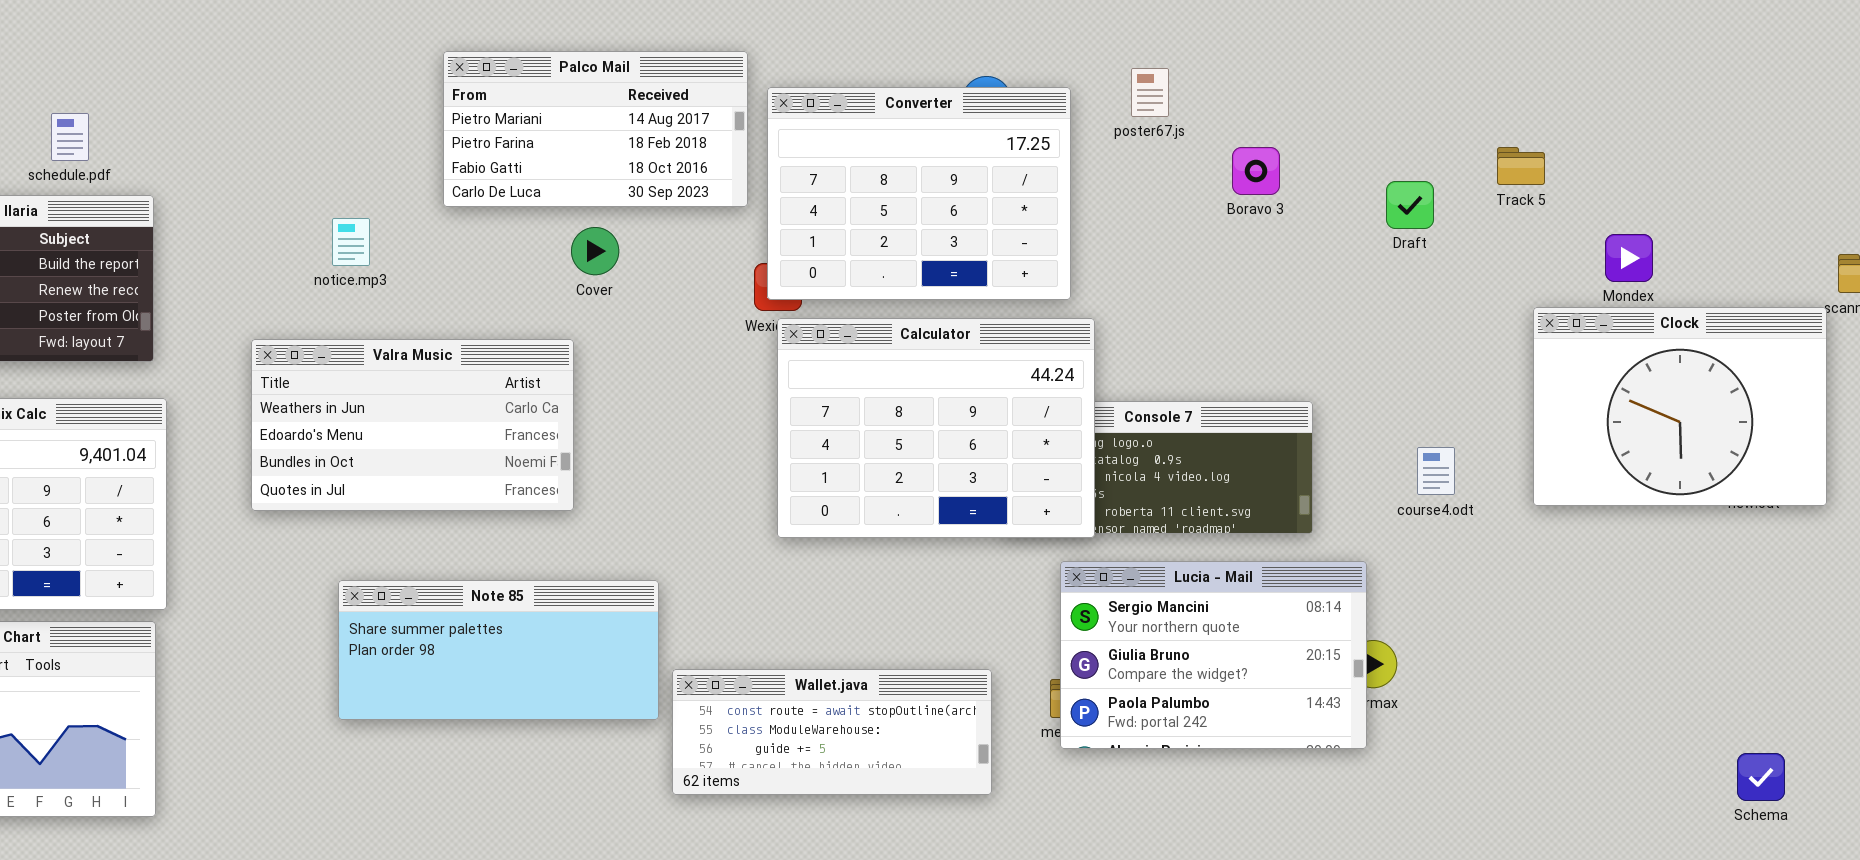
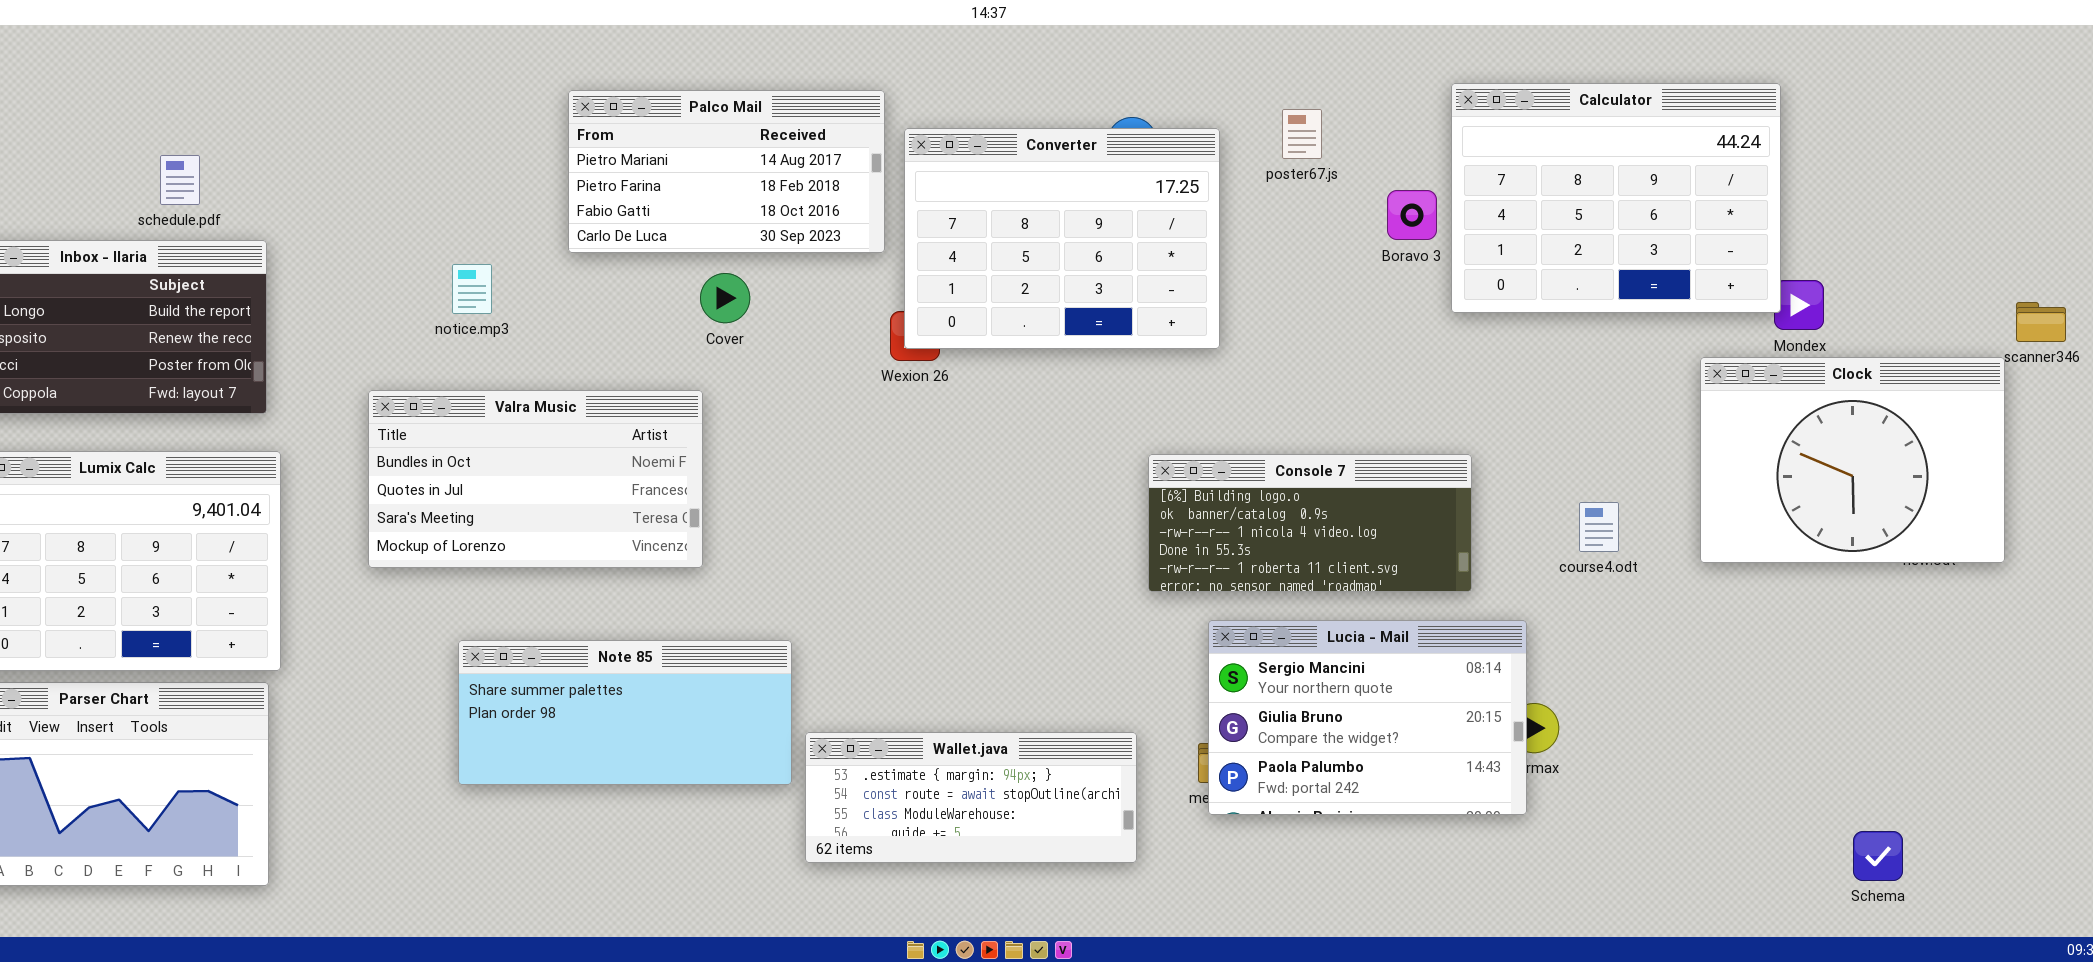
Calculator: [777,318,1095,538] -> [1451,83,1781,313], moved
Valra Music: [251,339,574,511] -> [368,390,703,568], scrolled down 2 rows
Wallet.java: [672,669,992,795] -> [805,732,1137,863], scrolled up 1 row
Schema: [1737,753,1785,801] -> [1853,831,1903,881], moved

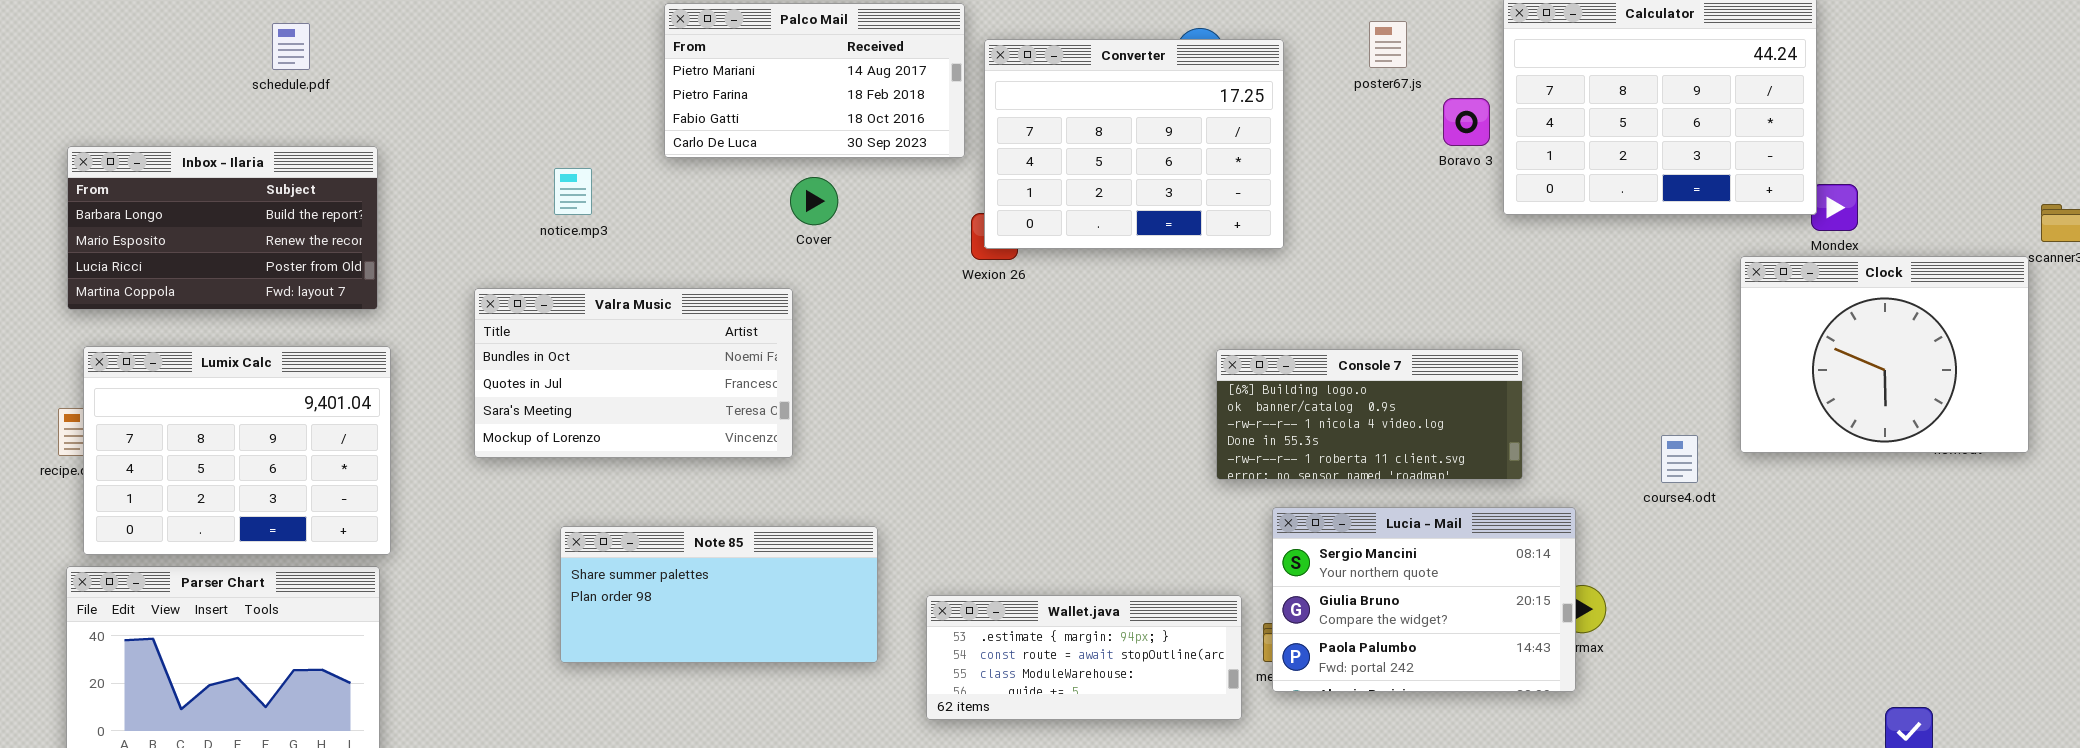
poster67.js: [1282,109,1322,159] -> [1369,21,1407,68], moved
schedule.pdf: [160,155,200,205] -> [272,23,310,70], moved
course4.odt: [1579,502,1619,552] -> [1661,435,1698,483], moved
Wallet.java: [805,732,1137,863] -> [926,595,1242,720], moved

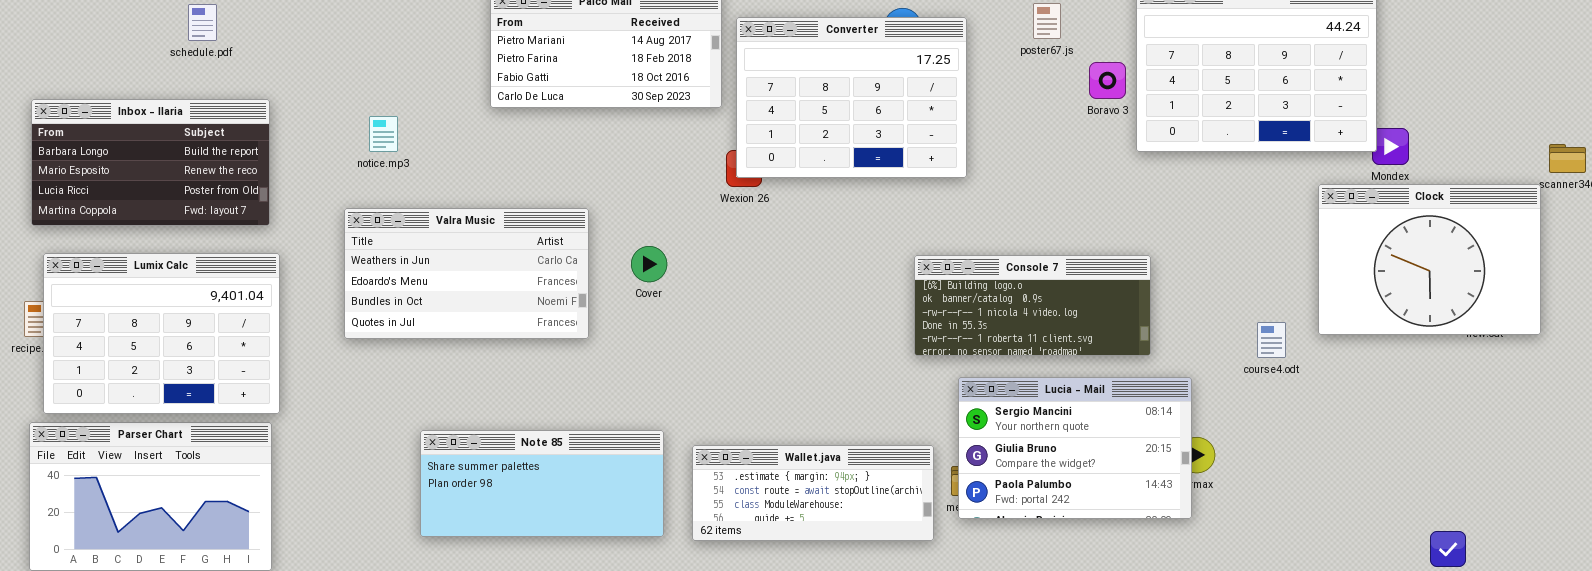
notice.mp3: [554,168,592,215] -> [369,116,398,152], moved
Cover: [790,177,838,225] -> [631,246,667,282], moved
Valra Music: [474,288,793,458] -> [344,208,589,339], scrolled up 2 rows
Note 85: [560,526,878,663] -> [420,430,664,537], moved

